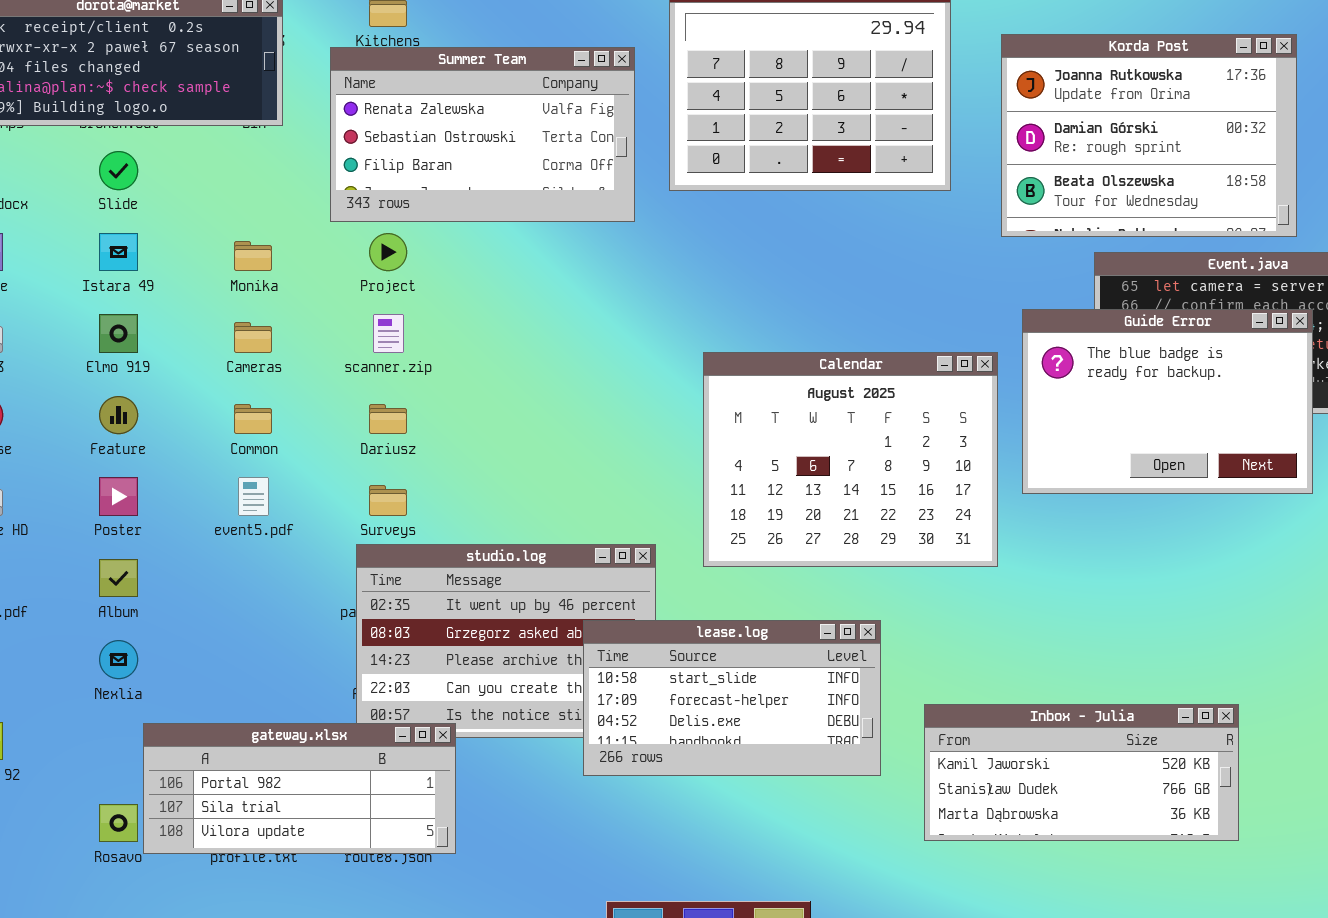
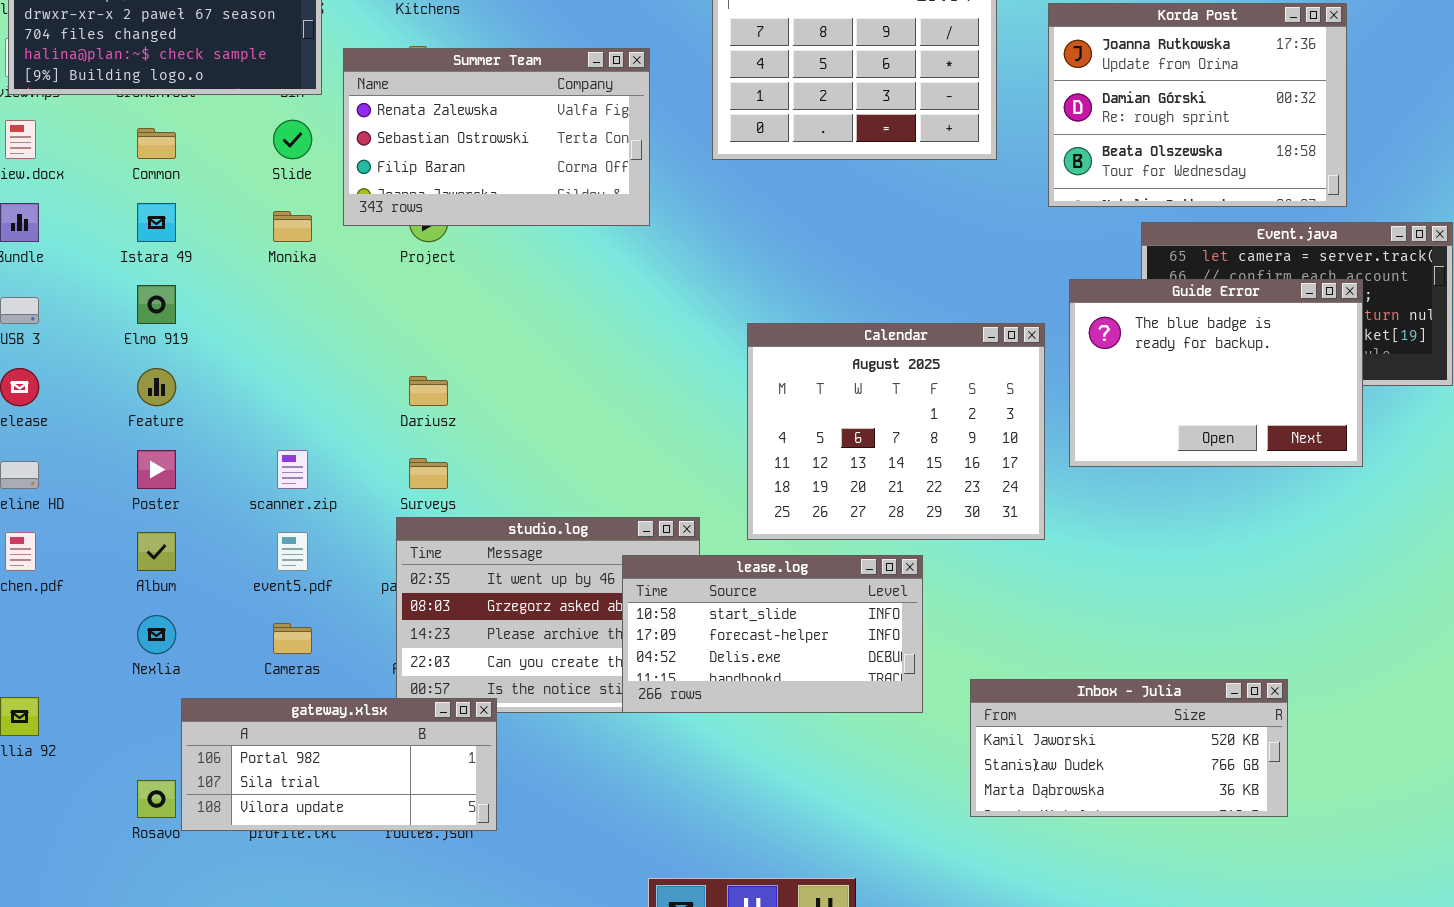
Summer Team: [330,47,635,222] -> [343,48,650,226], moved
Slide: [99,151,138,190] -> [273,120,312,159], moved
scanner.zip: [373,314,404,353] -> [277,450,308,489], moved
Cameras: [234,322,272,353] -> [273,623,312,654], moved
Common: [234,404,272,434] -> [137,128,176,159], moved
event5.pdf: [238,477,269,516] -> [277,532,308,571], moved
lease.log: [583,620,881,776] -> [622,555,923,713], moved

